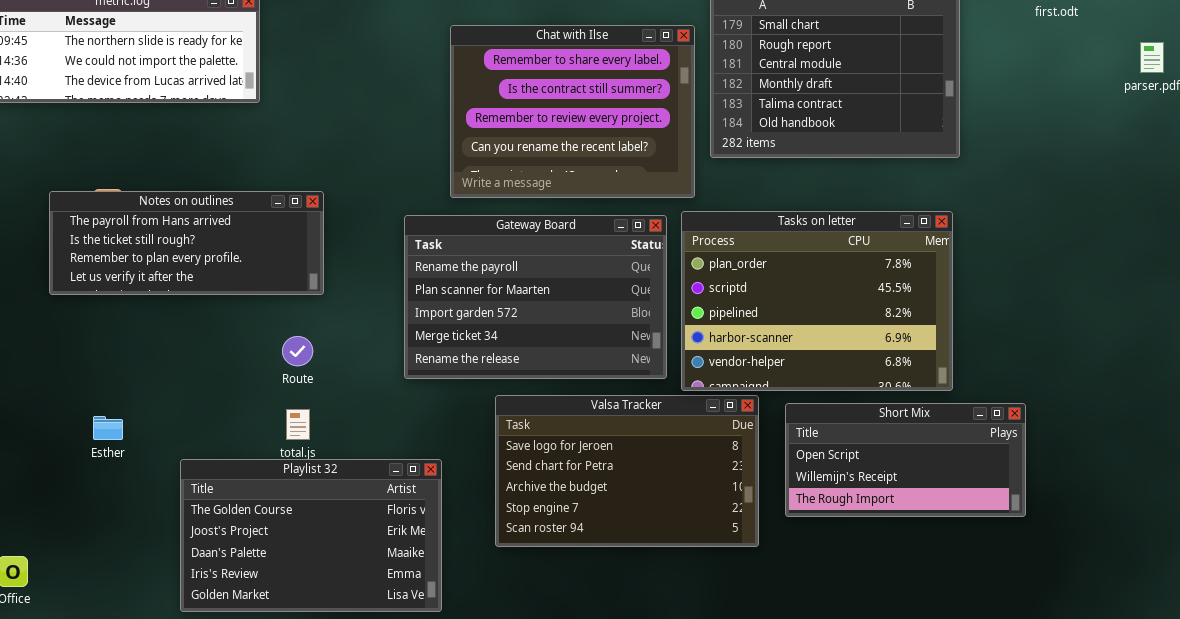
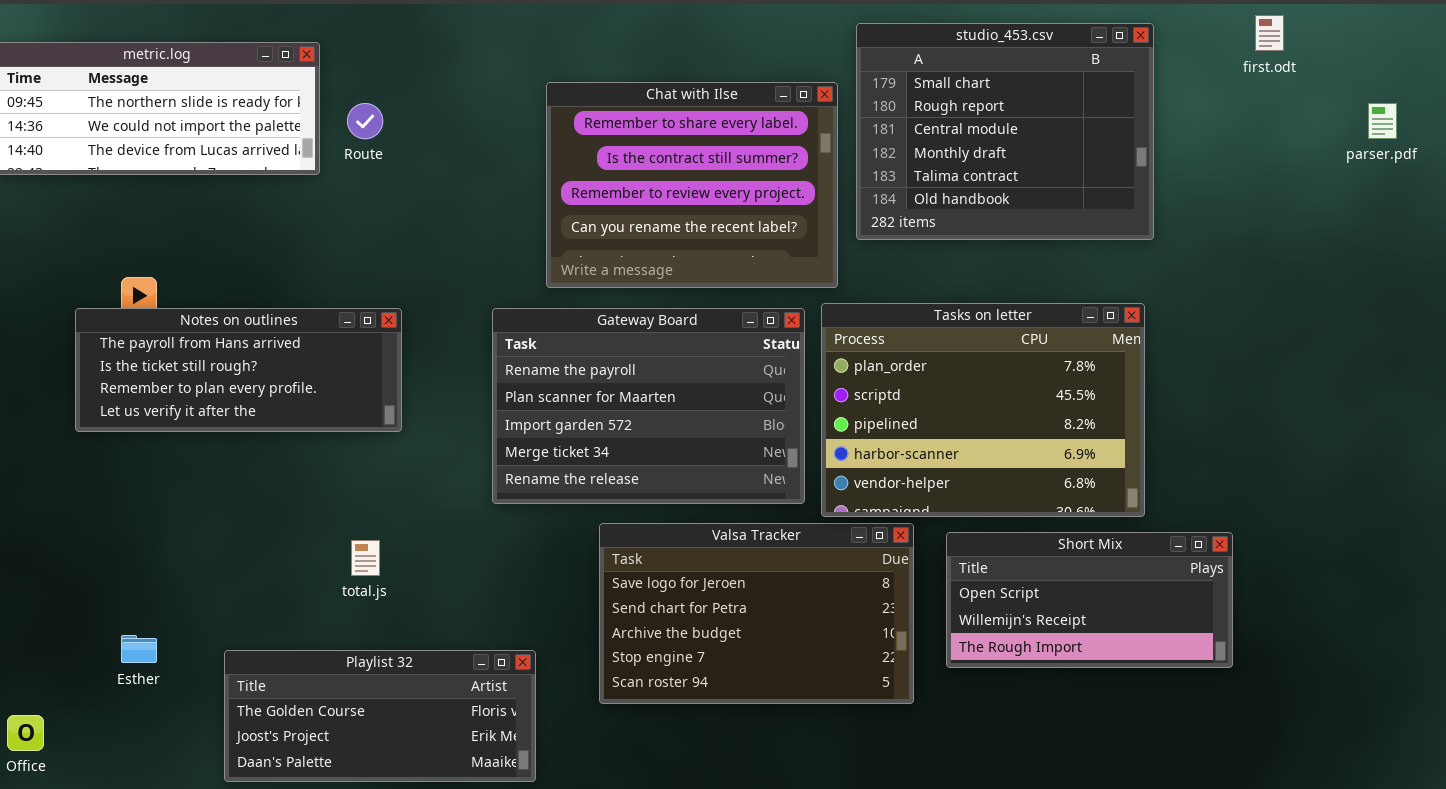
Notes on outlines: [49,191,324,295] -> [75,308,402,432], moved
Route: [282,336,313,366] -> [347,103,383,139], moved
Esther: [93,416,123,440] -> [121,635,157,663], moved
Playlist 32: [180,459,442,612] -> [224,650,536,782], resized

